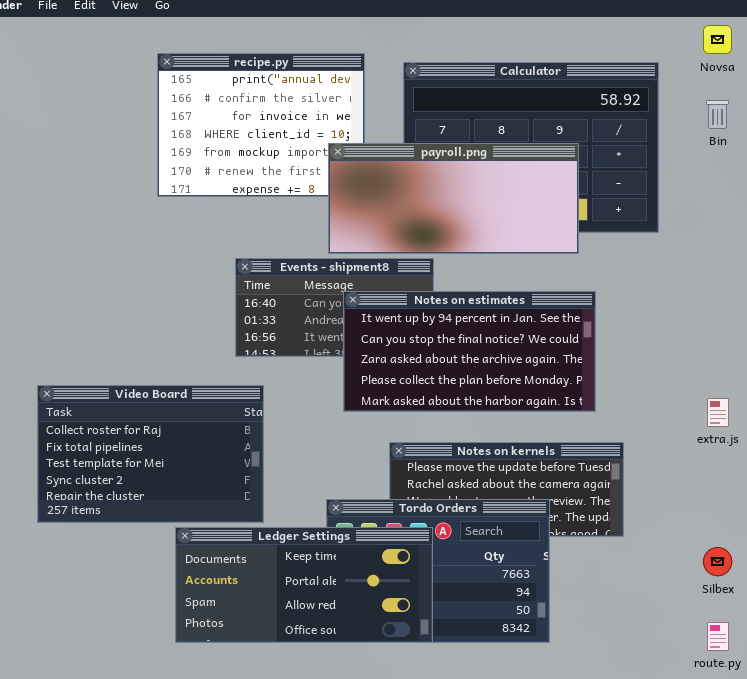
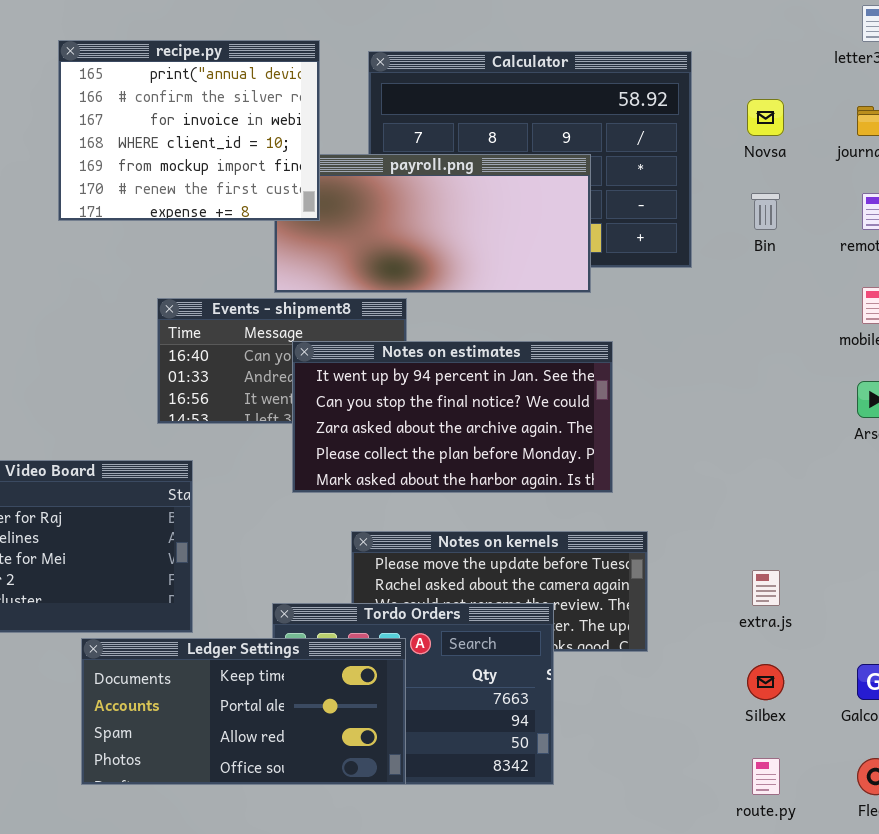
Novsa: [703,25,732,54] -> [747,99,784,136], moved
recipe.py: [157,53,365,197] -> [58,40,320,221], raised
Bin: [706,100,729,129] -> [751,193,780,230], moved
extra.js: [707,398,729,427] -> [752,570,780,606], moved

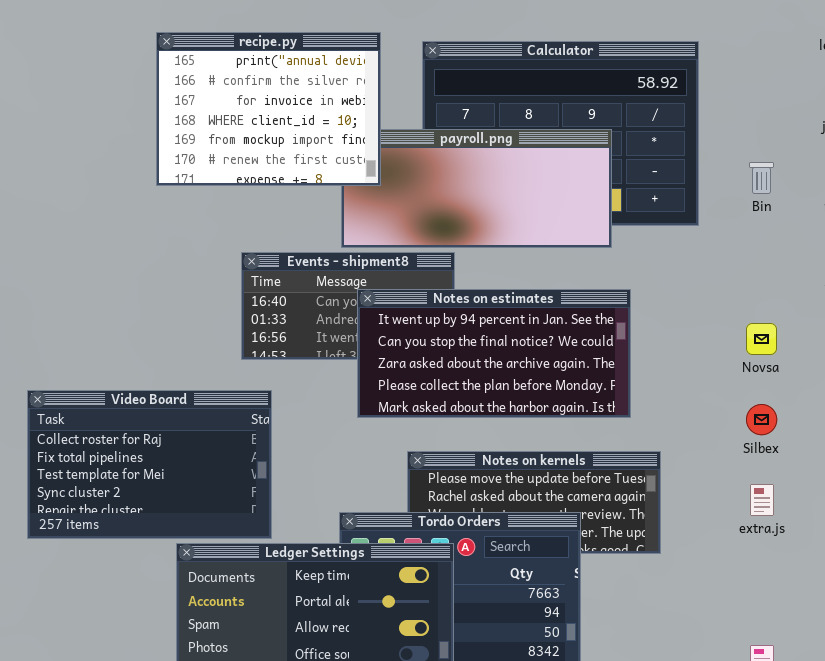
Novsa: [747,99,784,136] -> [746,323,777,355], moved
Silbex: [747,664,784,700] -> [746,404,777,435], moved

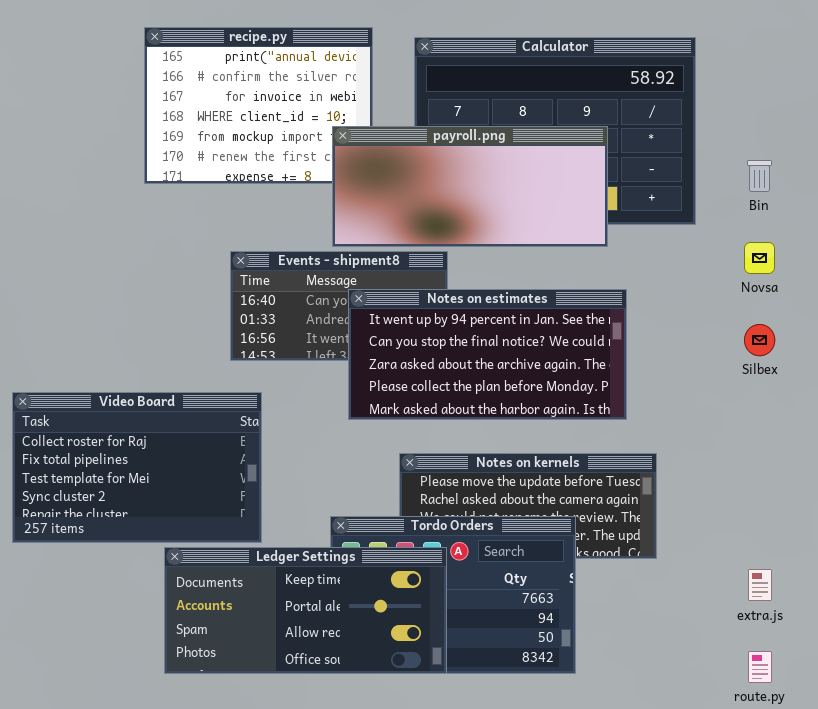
payroll.png: [341,129,612,248] -> [332,126,608,247], raised
Novsa: [746,323,777,355] -> [744,242,775,274], moved
Silbex: [746,404,777,435] -> [744,324,775,356], moved
extra.js: [750,484,774,516] -> [748,569,772,601], moved

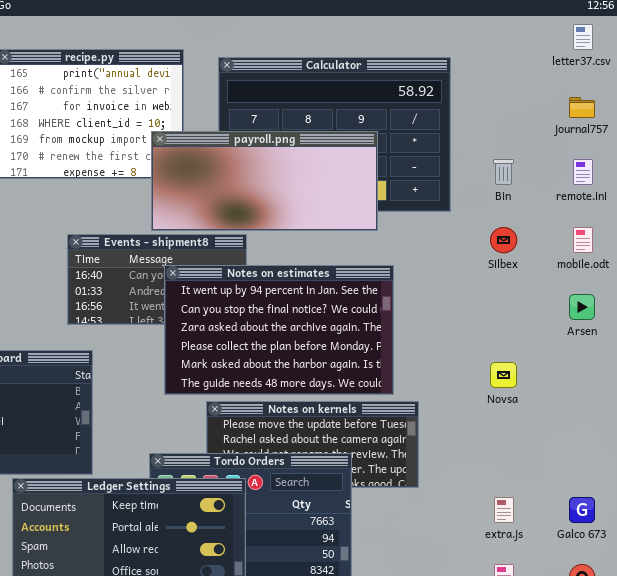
Novsa: [744,242,775,274] -> [490,362,517,388], moved
Notes on estimates: [348,289,627,420] -> [164,265,394,395], resized
Silbex: [744,324,775,356] -> [490,227,517,253], moved

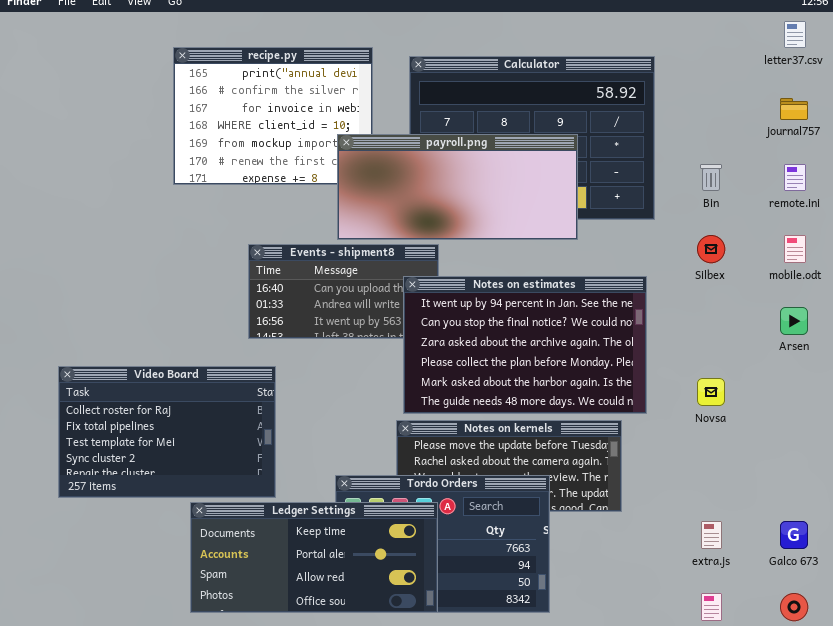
Notes on estimates: [164,265,394,395] -> [403,276,647,414], moved

